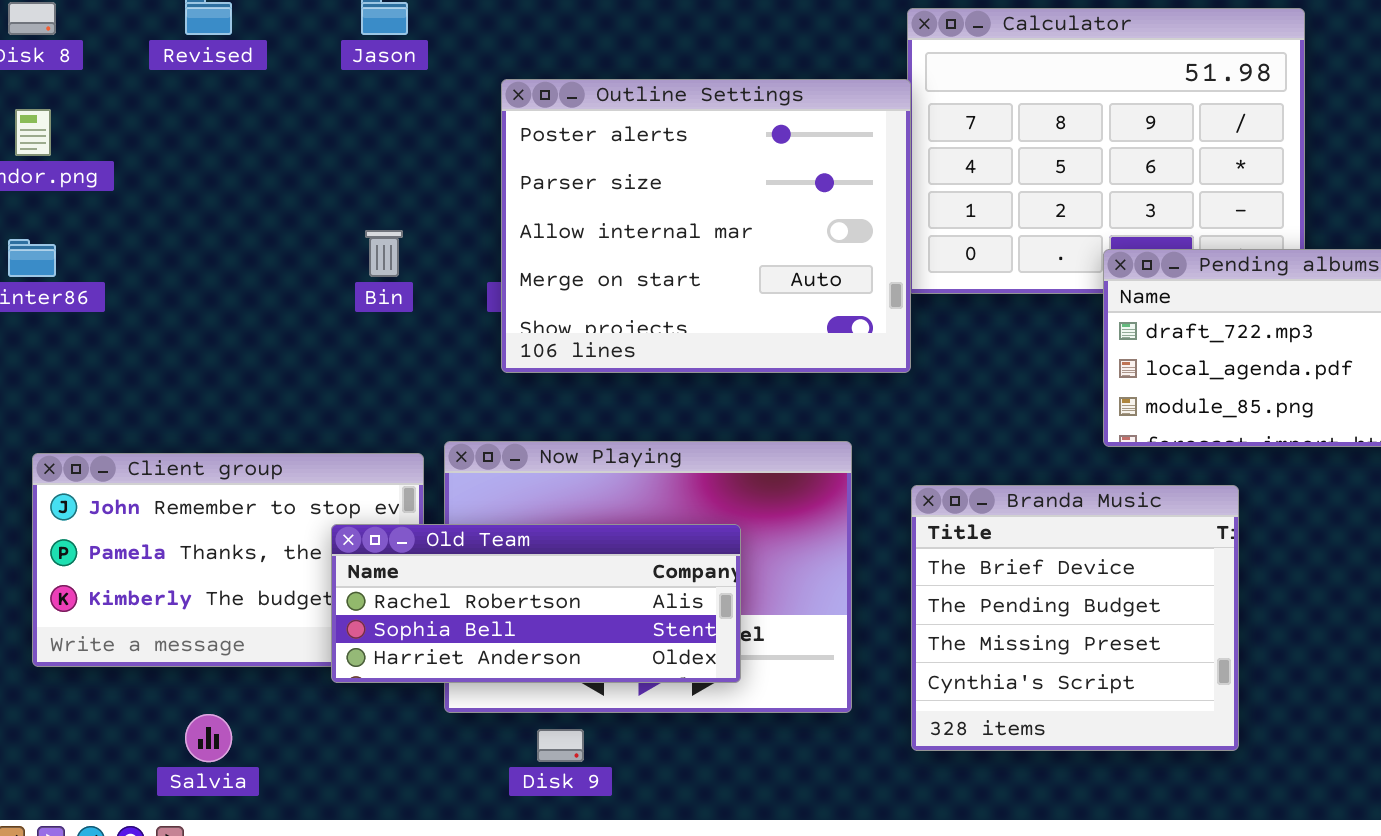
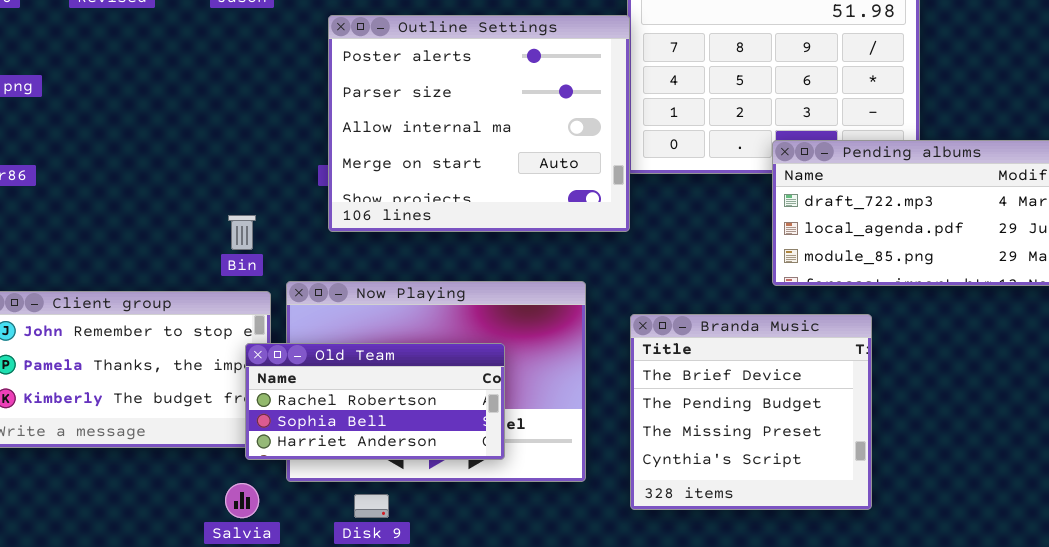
Bin: [365,230,403,277] -> [228,215,256,250], moved
Old Team: [331,524,741,683] -> [245,343,505,460], resized
Salvia: [185,714,232,762] -> [225,483,259,518], moved

